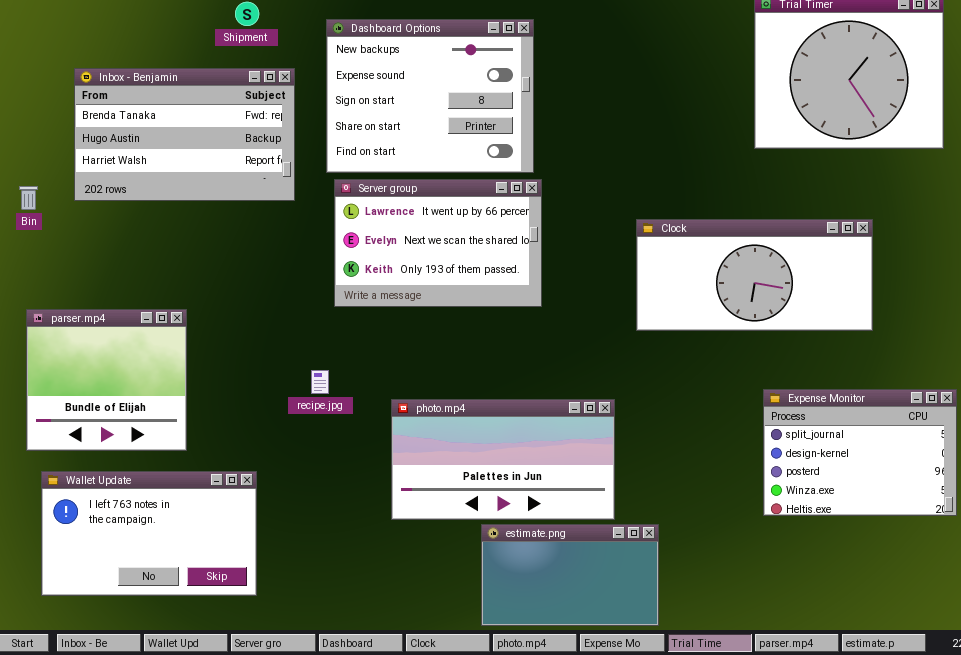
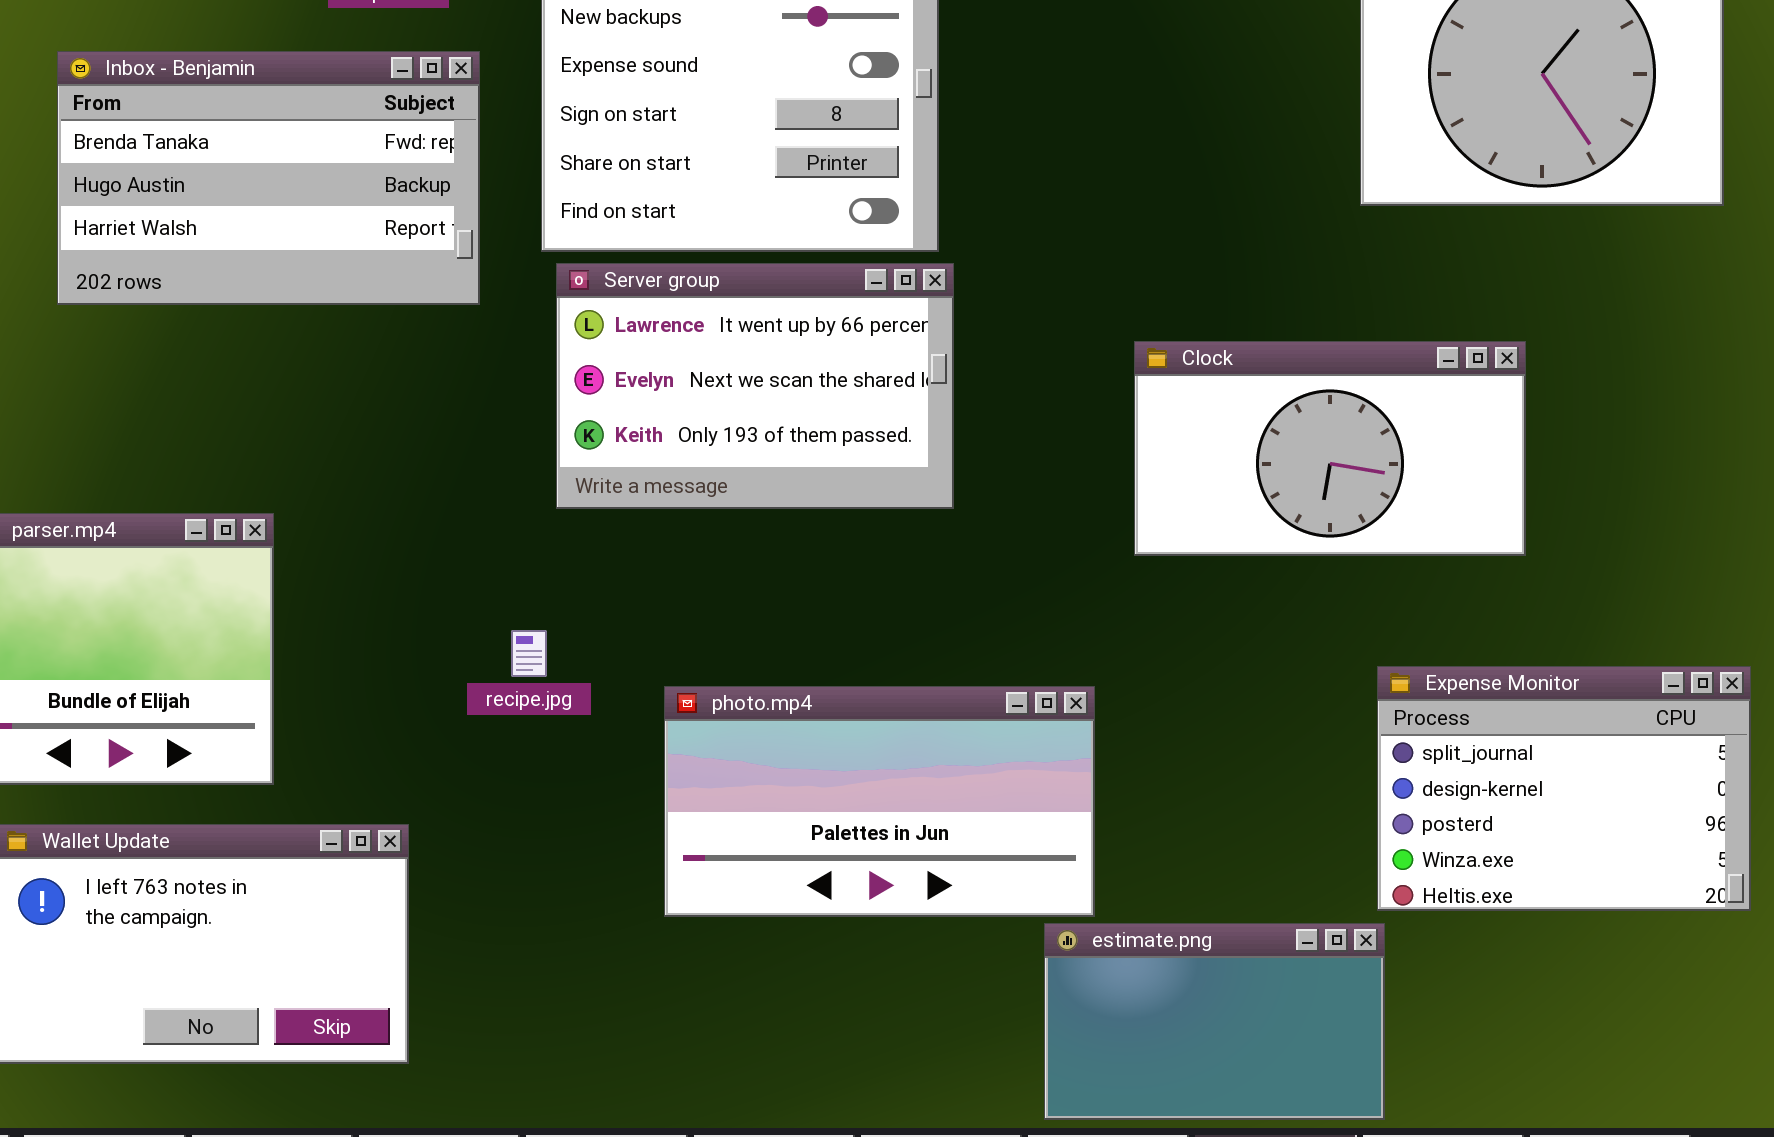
Clock: [636,219,873,331] -> [1134,341,1526,556], resized
estimate.png: [481,524,659,626] -> [1044,923,1385,1120], moved

